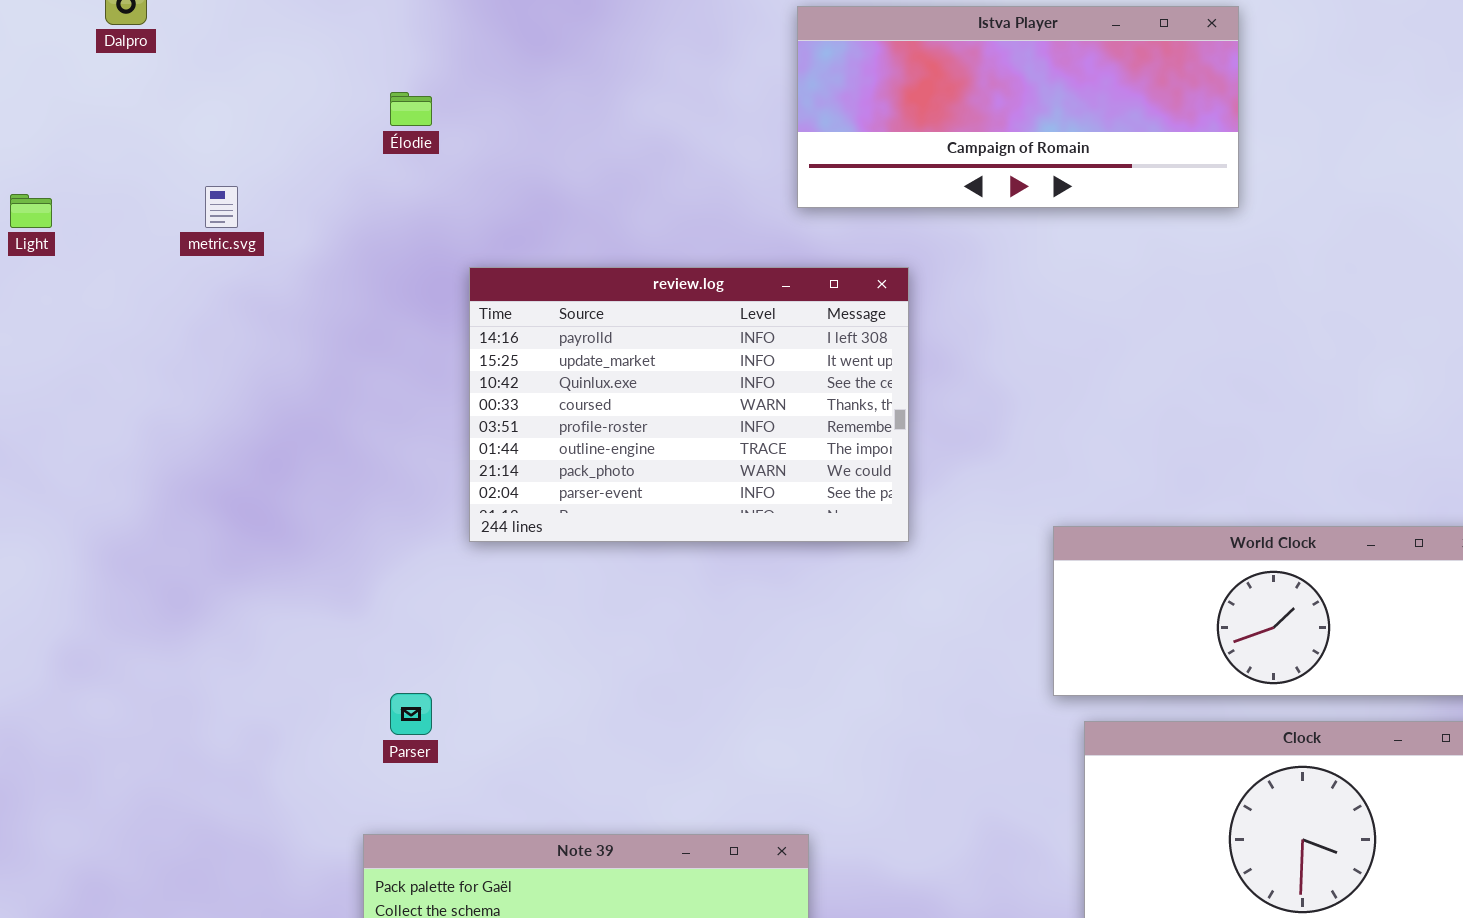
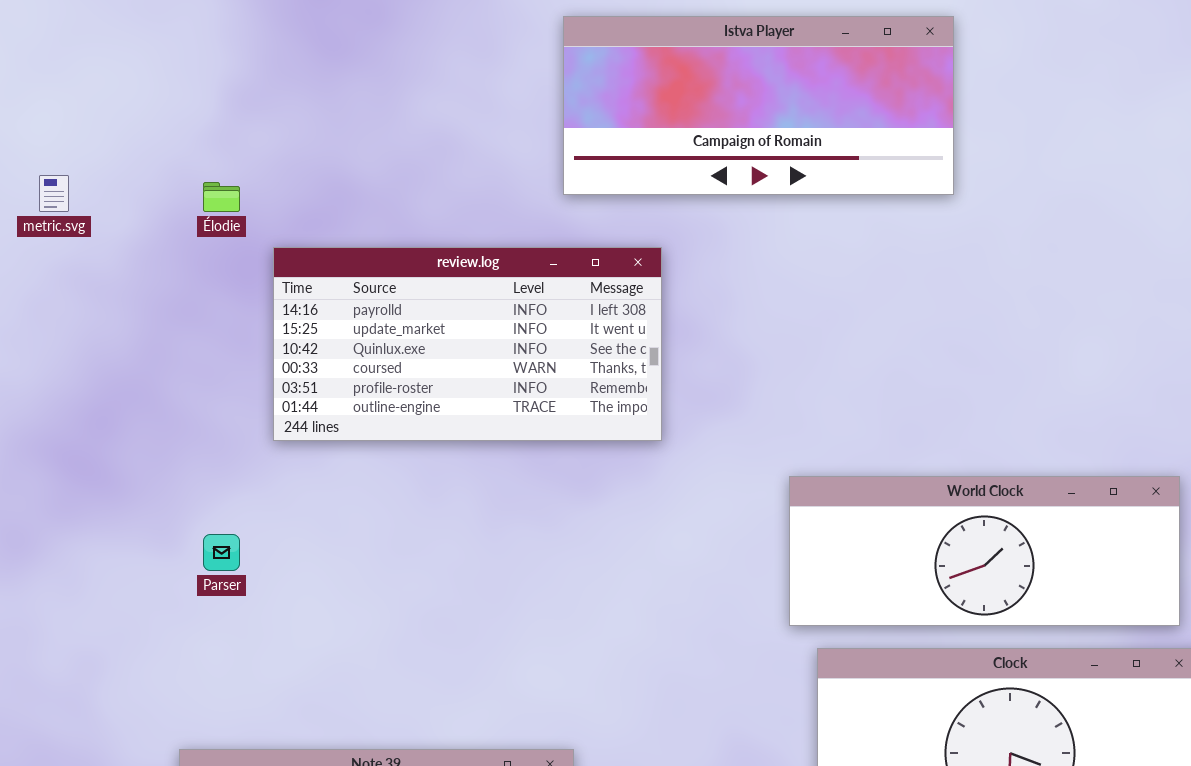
Élodie: [390,92,432,126] -> [203,182,240,212], moved
review.log: [469,267,909,542] -> [273,247,662,441], resized
Parser: [390,693,432,735] -> [203,534,240,571], moved

